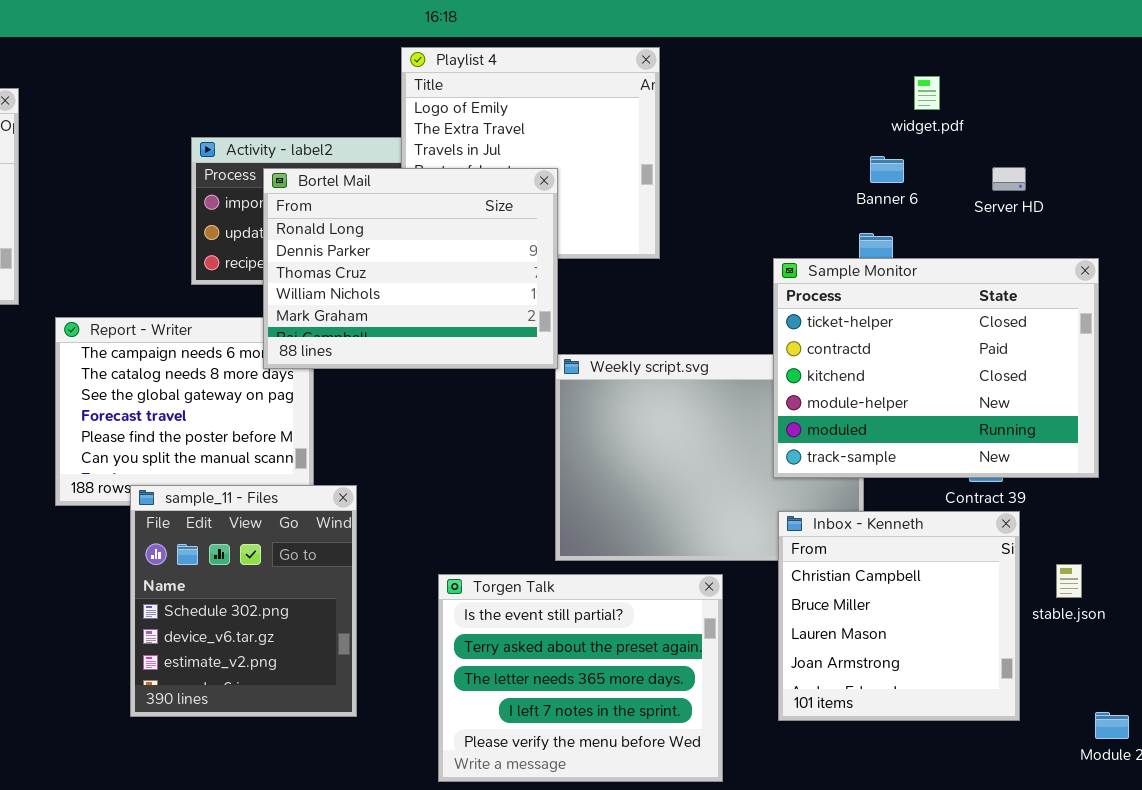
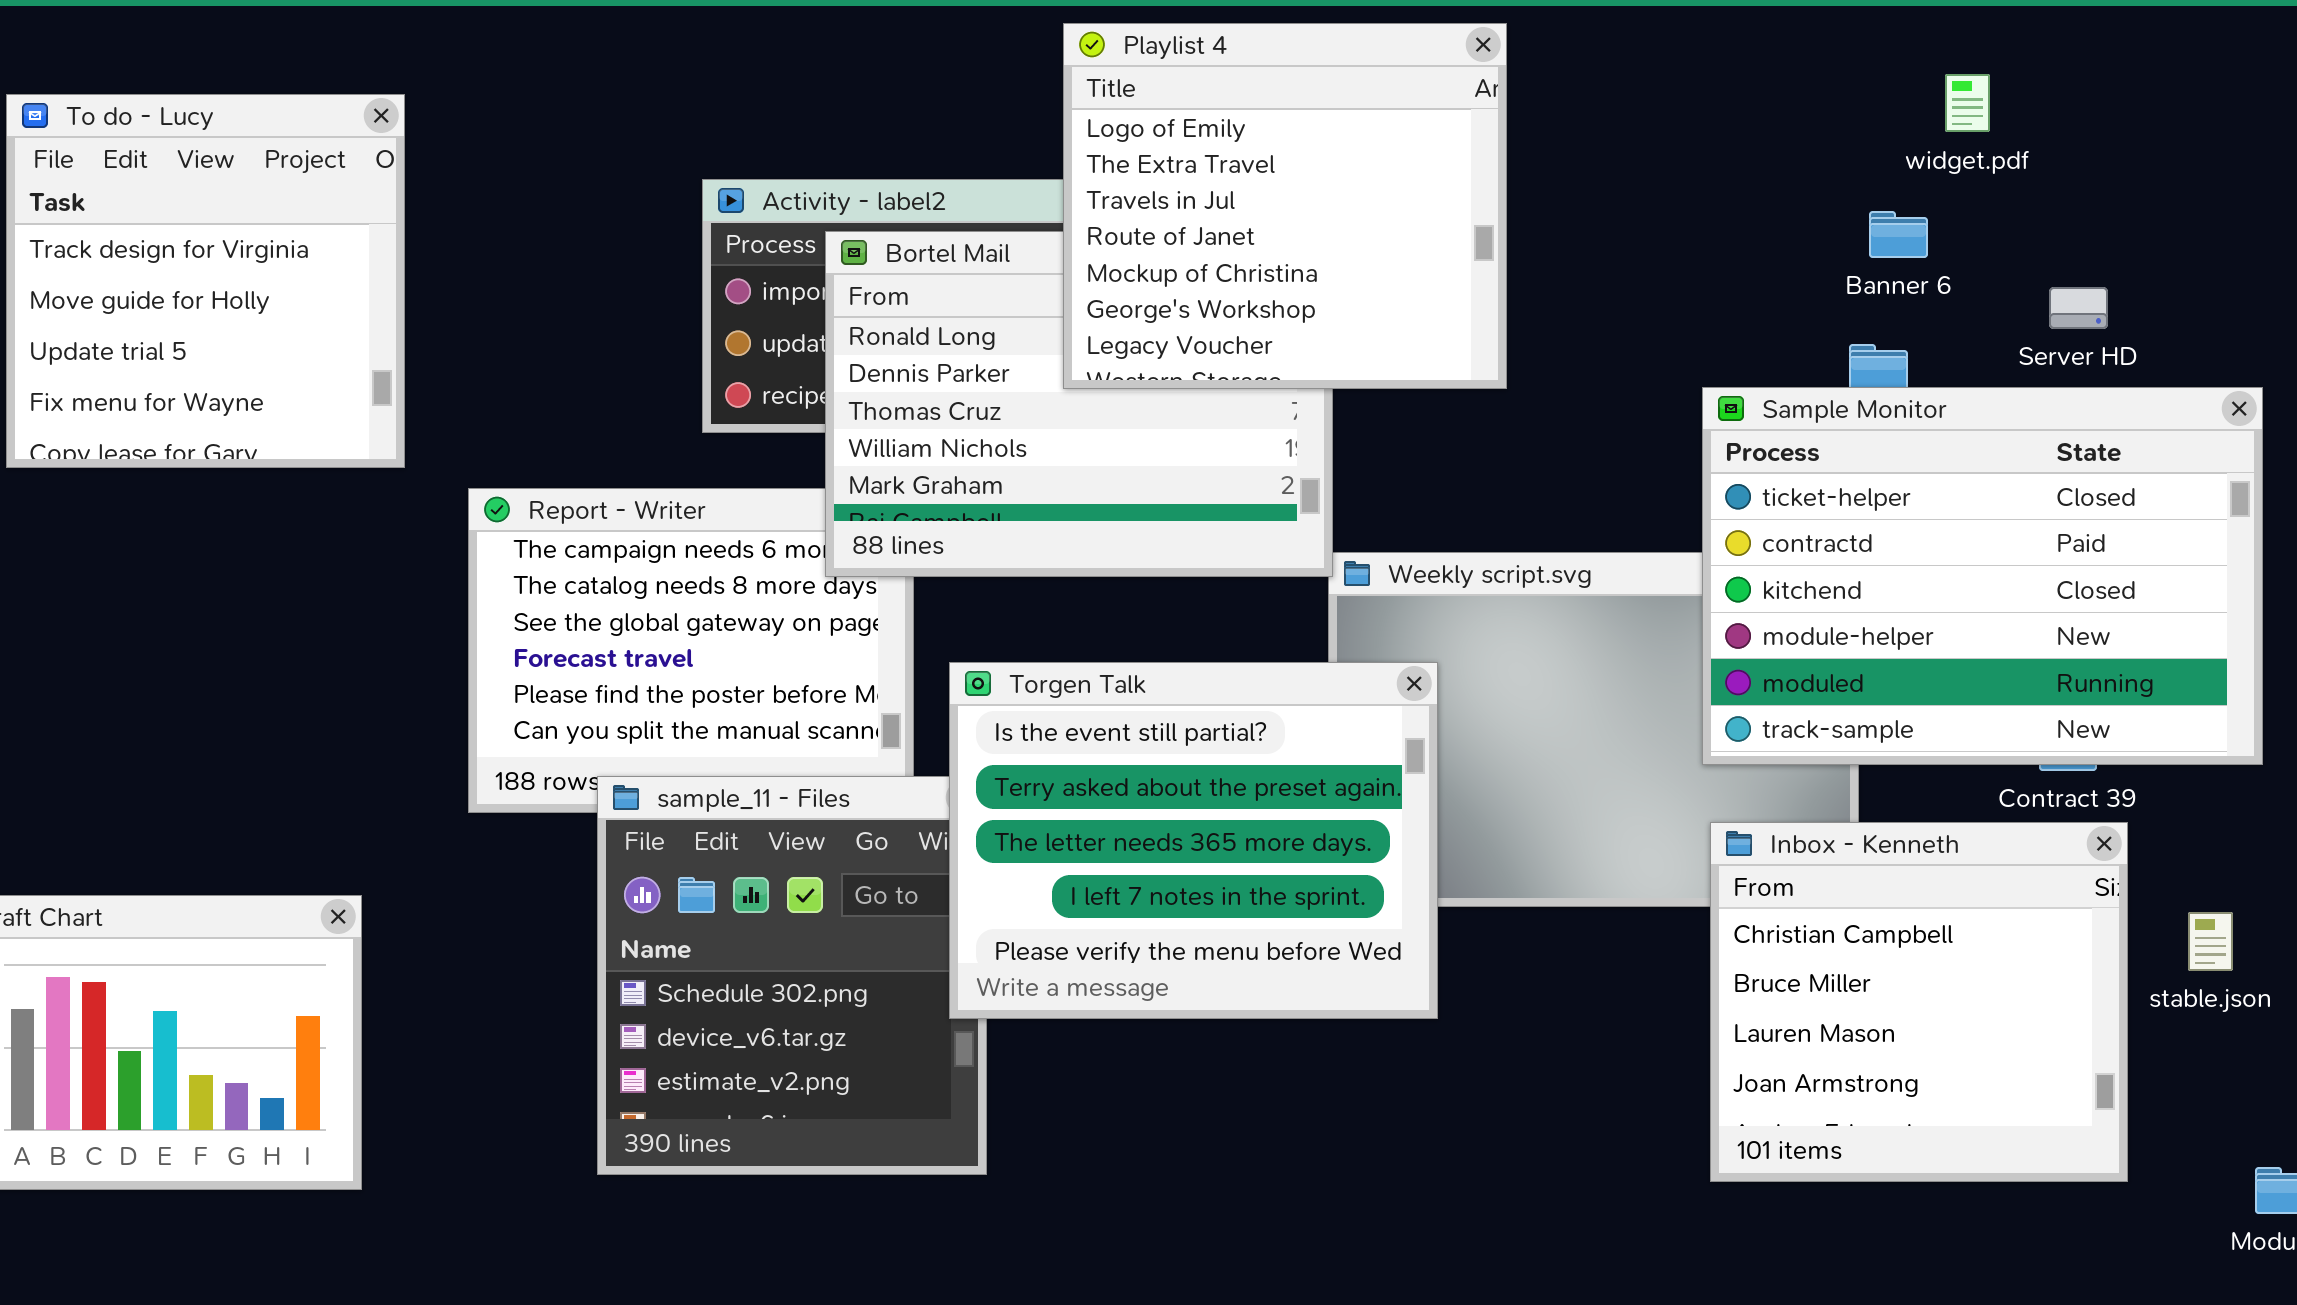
Playlist 4: [401,47,660,259] -> [1063,23,1507,389], raised
Server HD: [992,167,1026,191] -> [2049,287,2108,329], moved
Torgen Talk: [438,574,723,782] -> [949,662,1438,1019], moved

